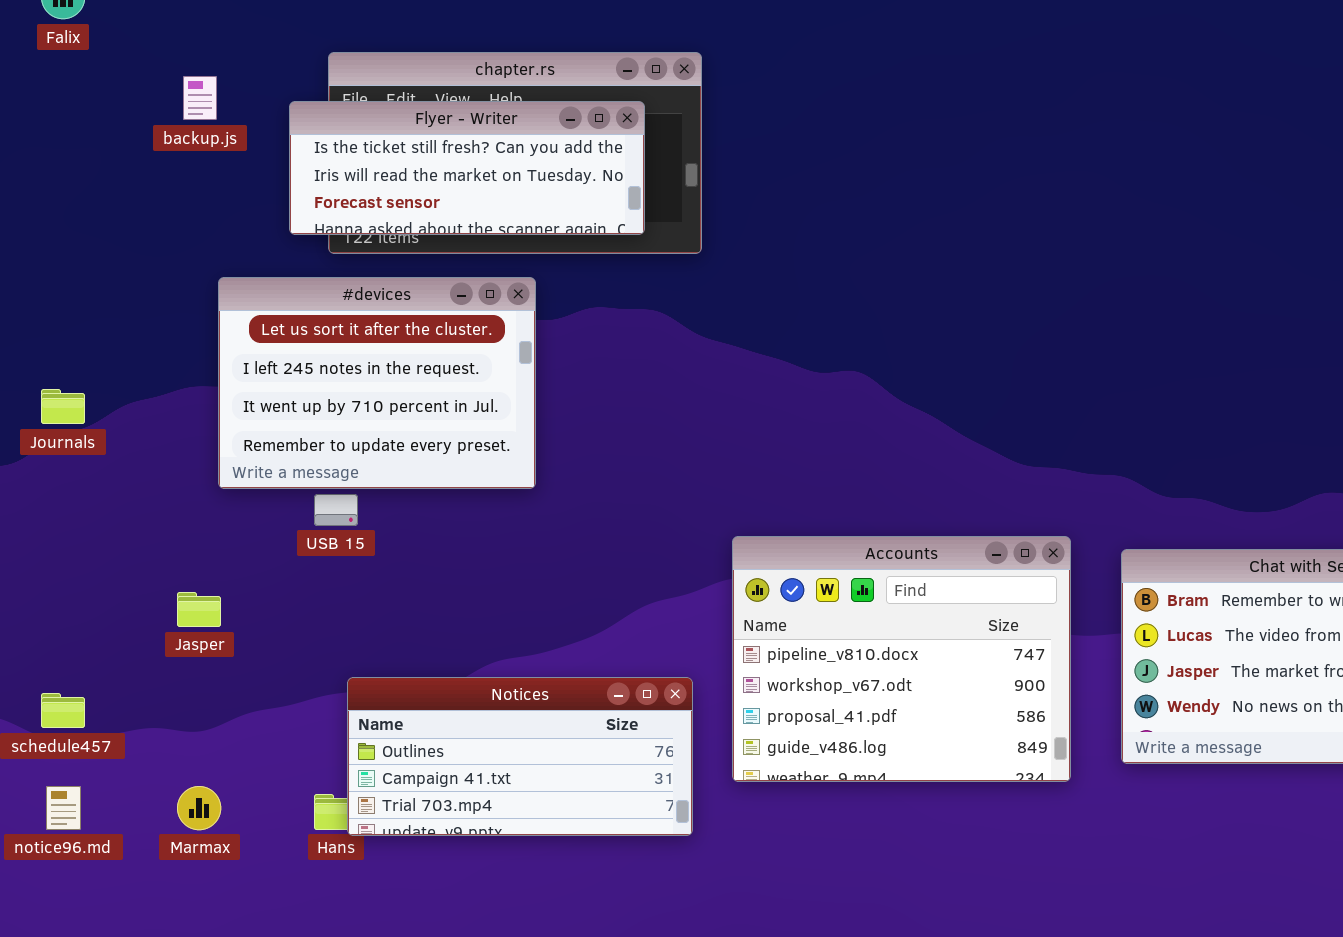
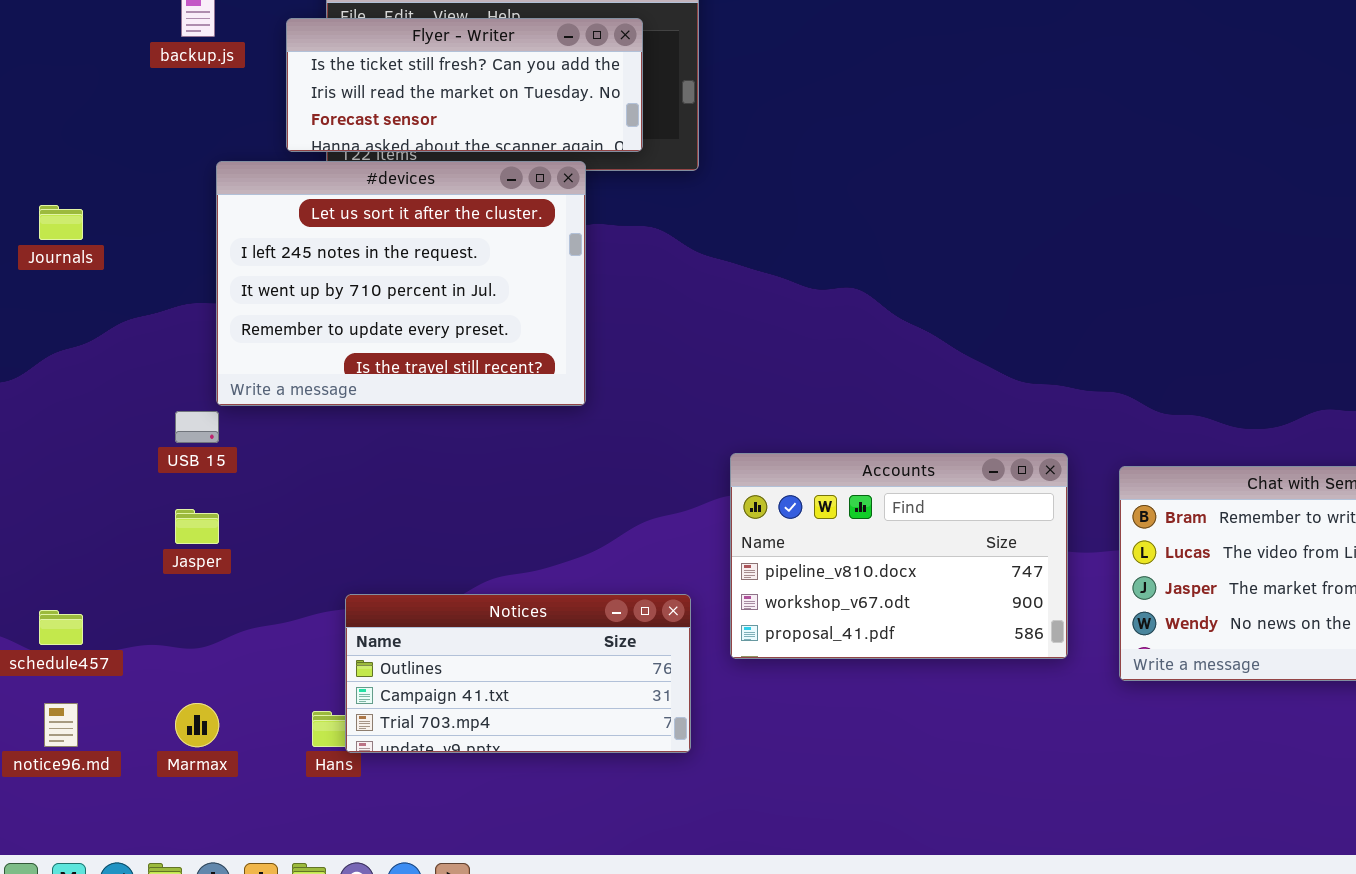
#devices: [218,277,536,489] -> [216,161,586,406], resized
Journals: [41,389,85,424] -> [39,205,83,240], moved
USB 15: [314,494,358,526] -> [175,411,219,443], moved
Accounts: [732,536,1071,782] -> [730,453,1068,659], resized

